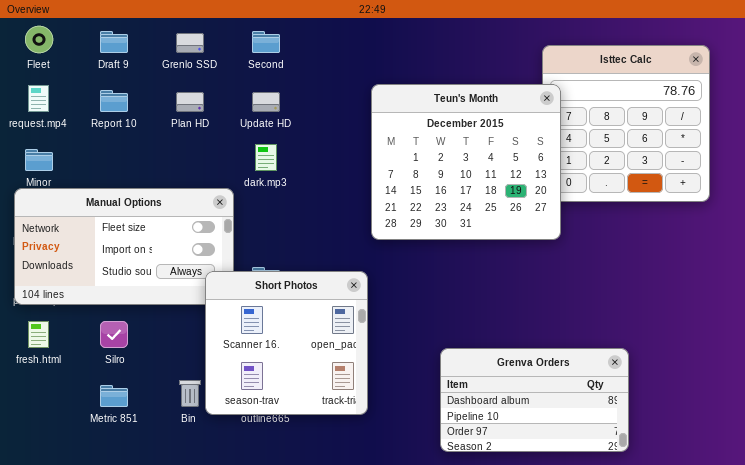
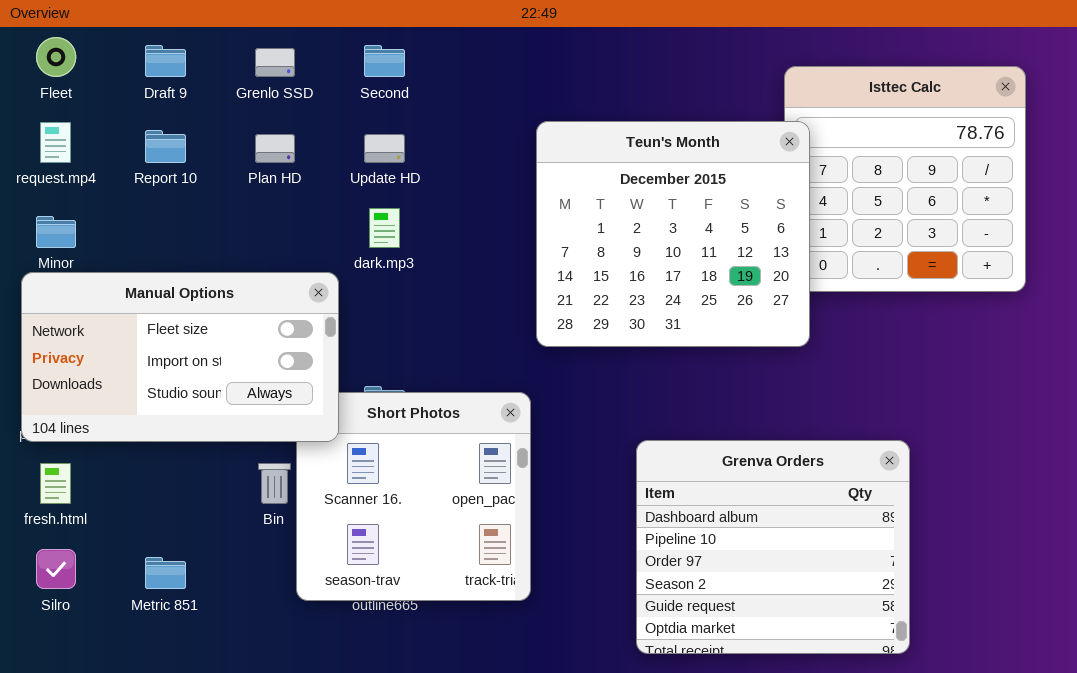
Manual Options: [14,188,234,305] -> [21,272,339,442], raised
Silro: [100,321,128,348] -> [36,549,76,589], moved
Grenva Orders: [440,348,629,452] -> [636,440,910,654], resized
Bin: [179,380,201,407] -> [258,463,291,504], moved

